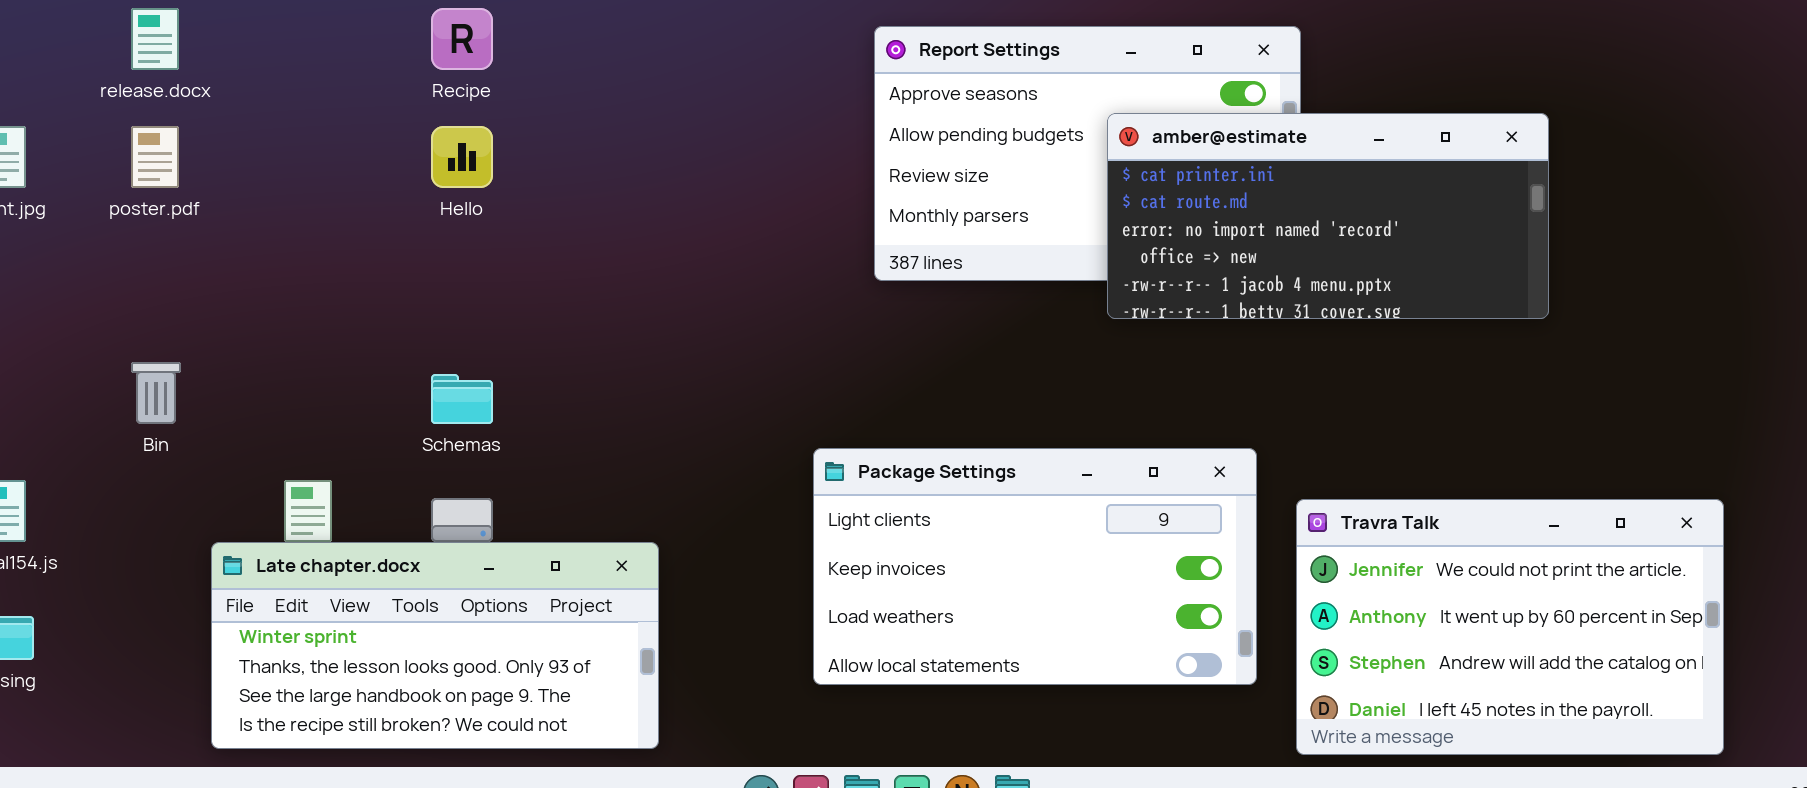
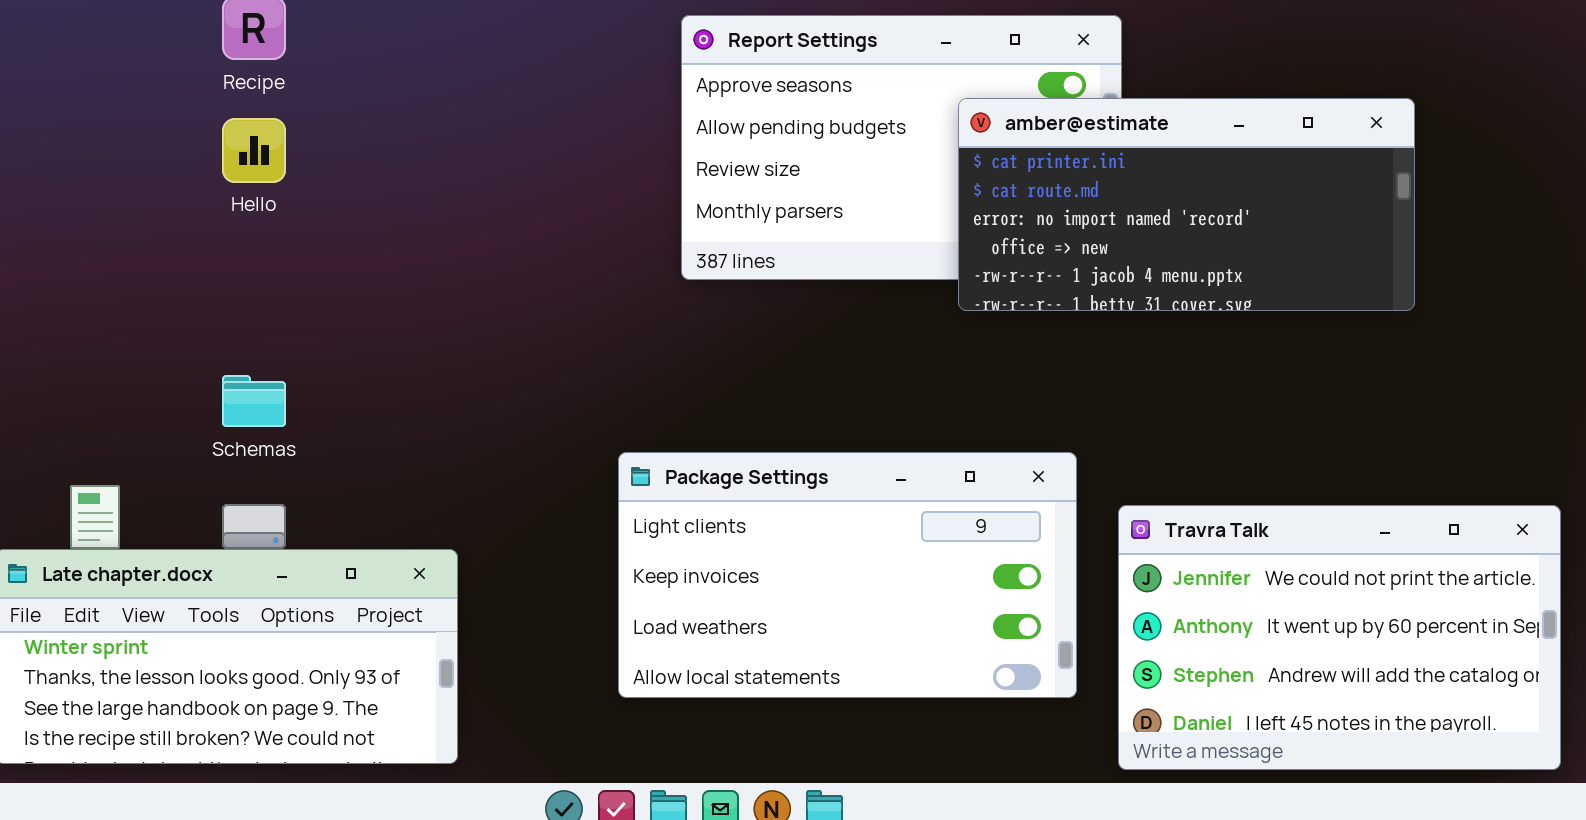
amber@estimate: [1107,113,1549,319] -> [958,98,1415,311], moved

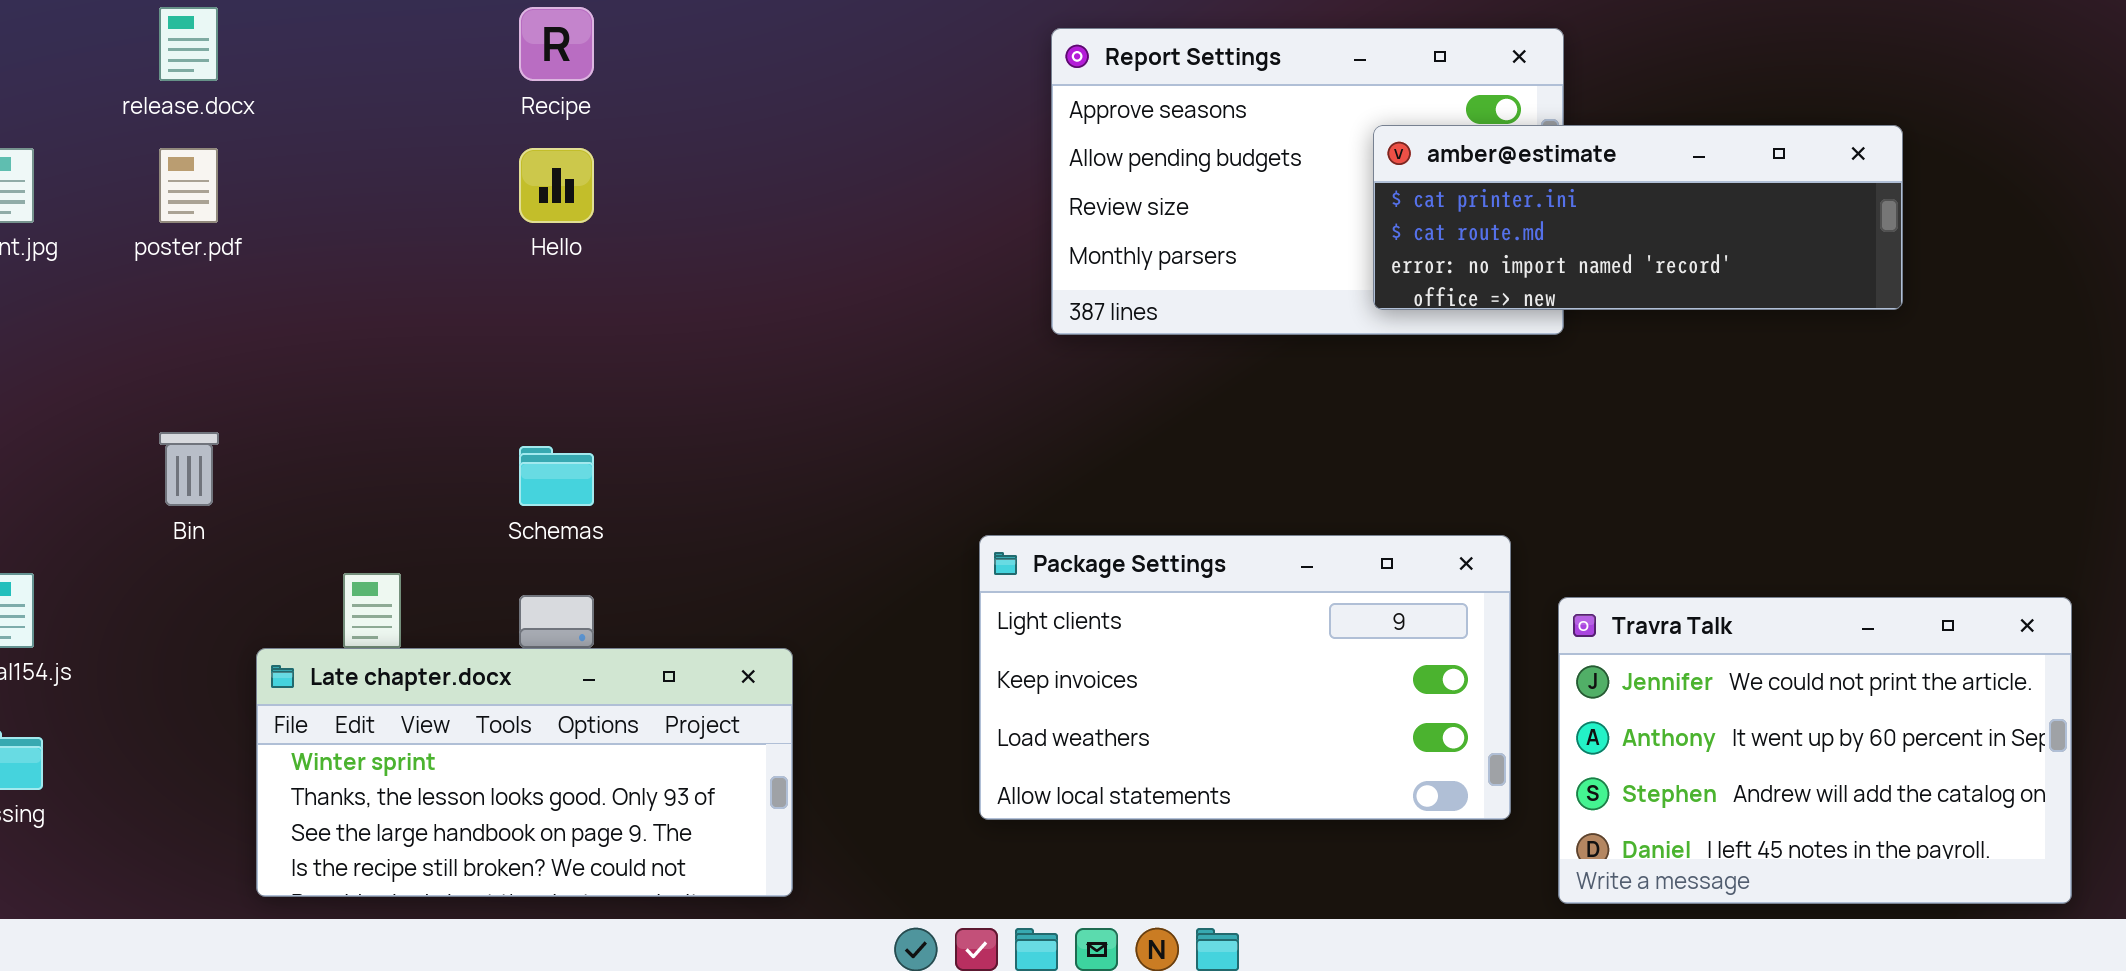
amber@estimate: [958,98,1415,311] -> [1373,125,1903,310], resized

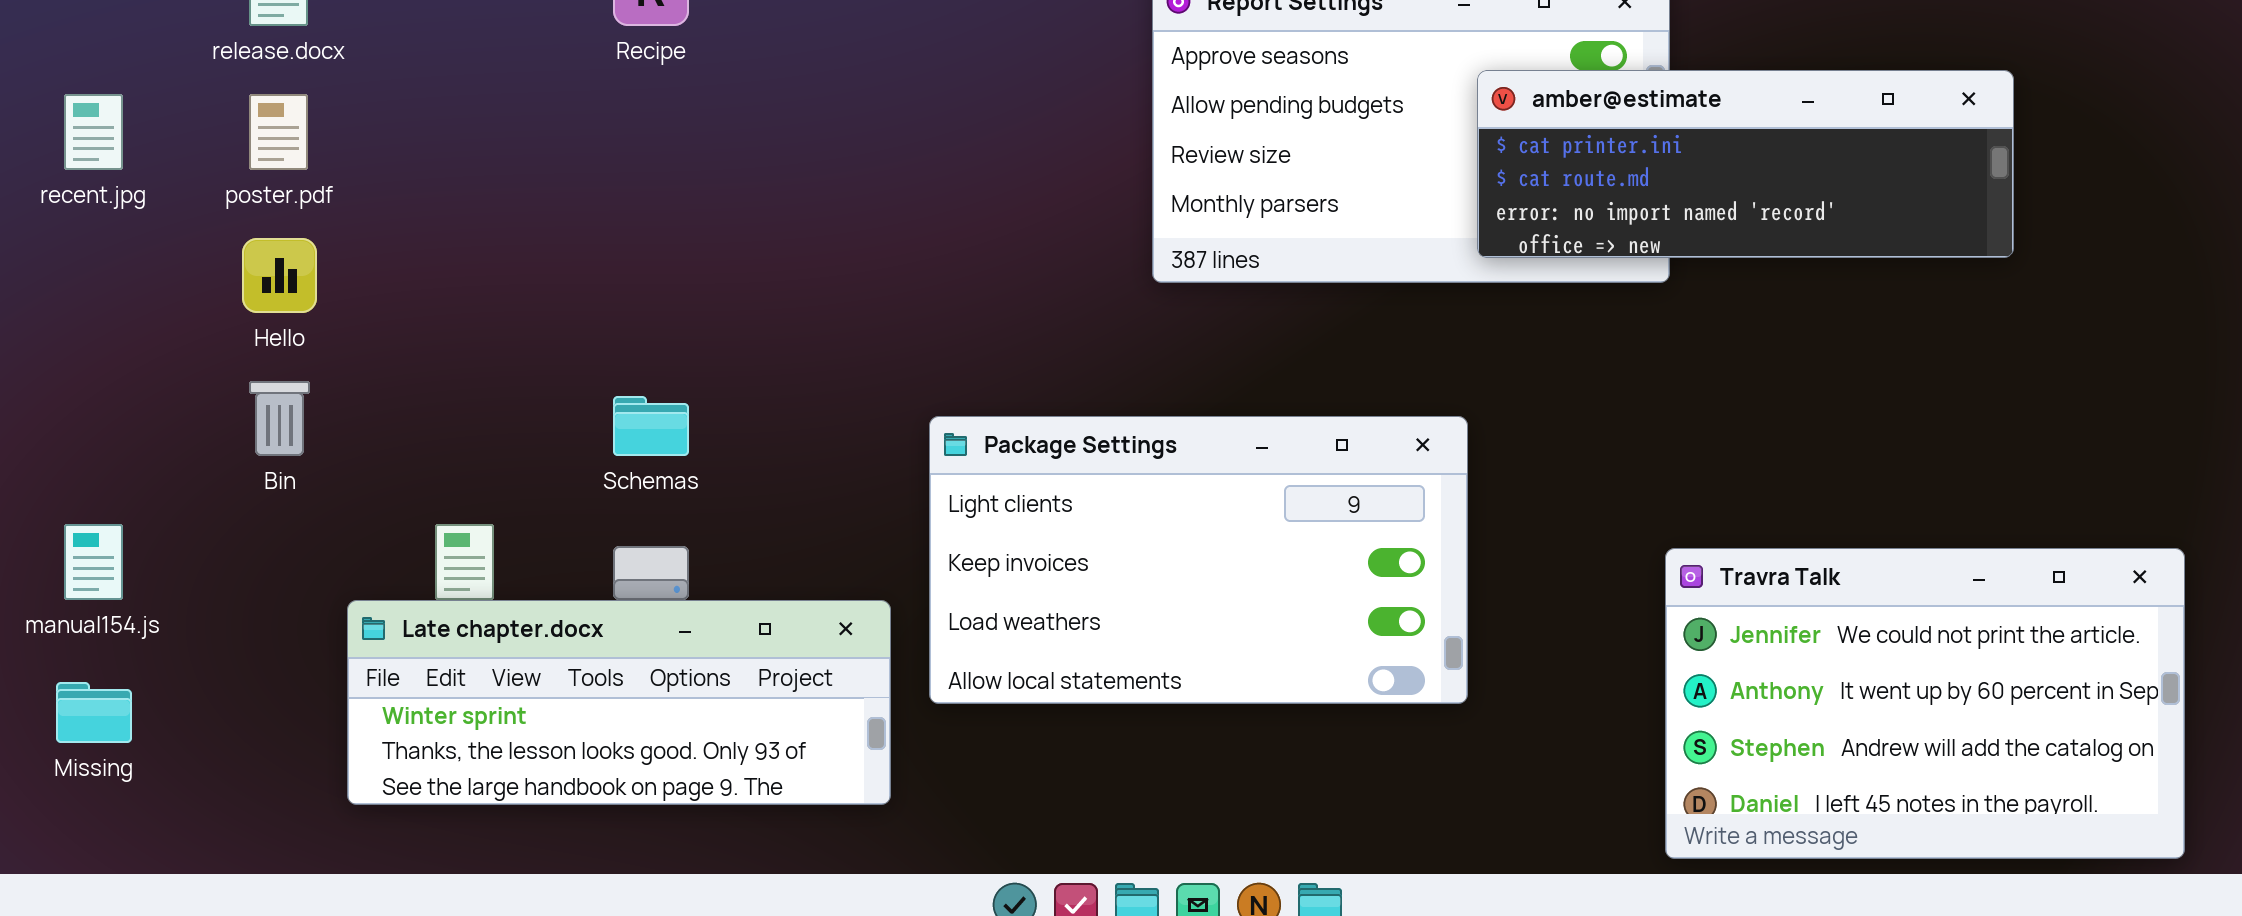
Hello: [519,148,594,223] -> [242,238,317,313], moved
Package Settings: [979,535,1511,820] -> [929,416,1468,704], moved
Late chapter.docx: [256,648,793,897] -> [347,600,891,805], resized

